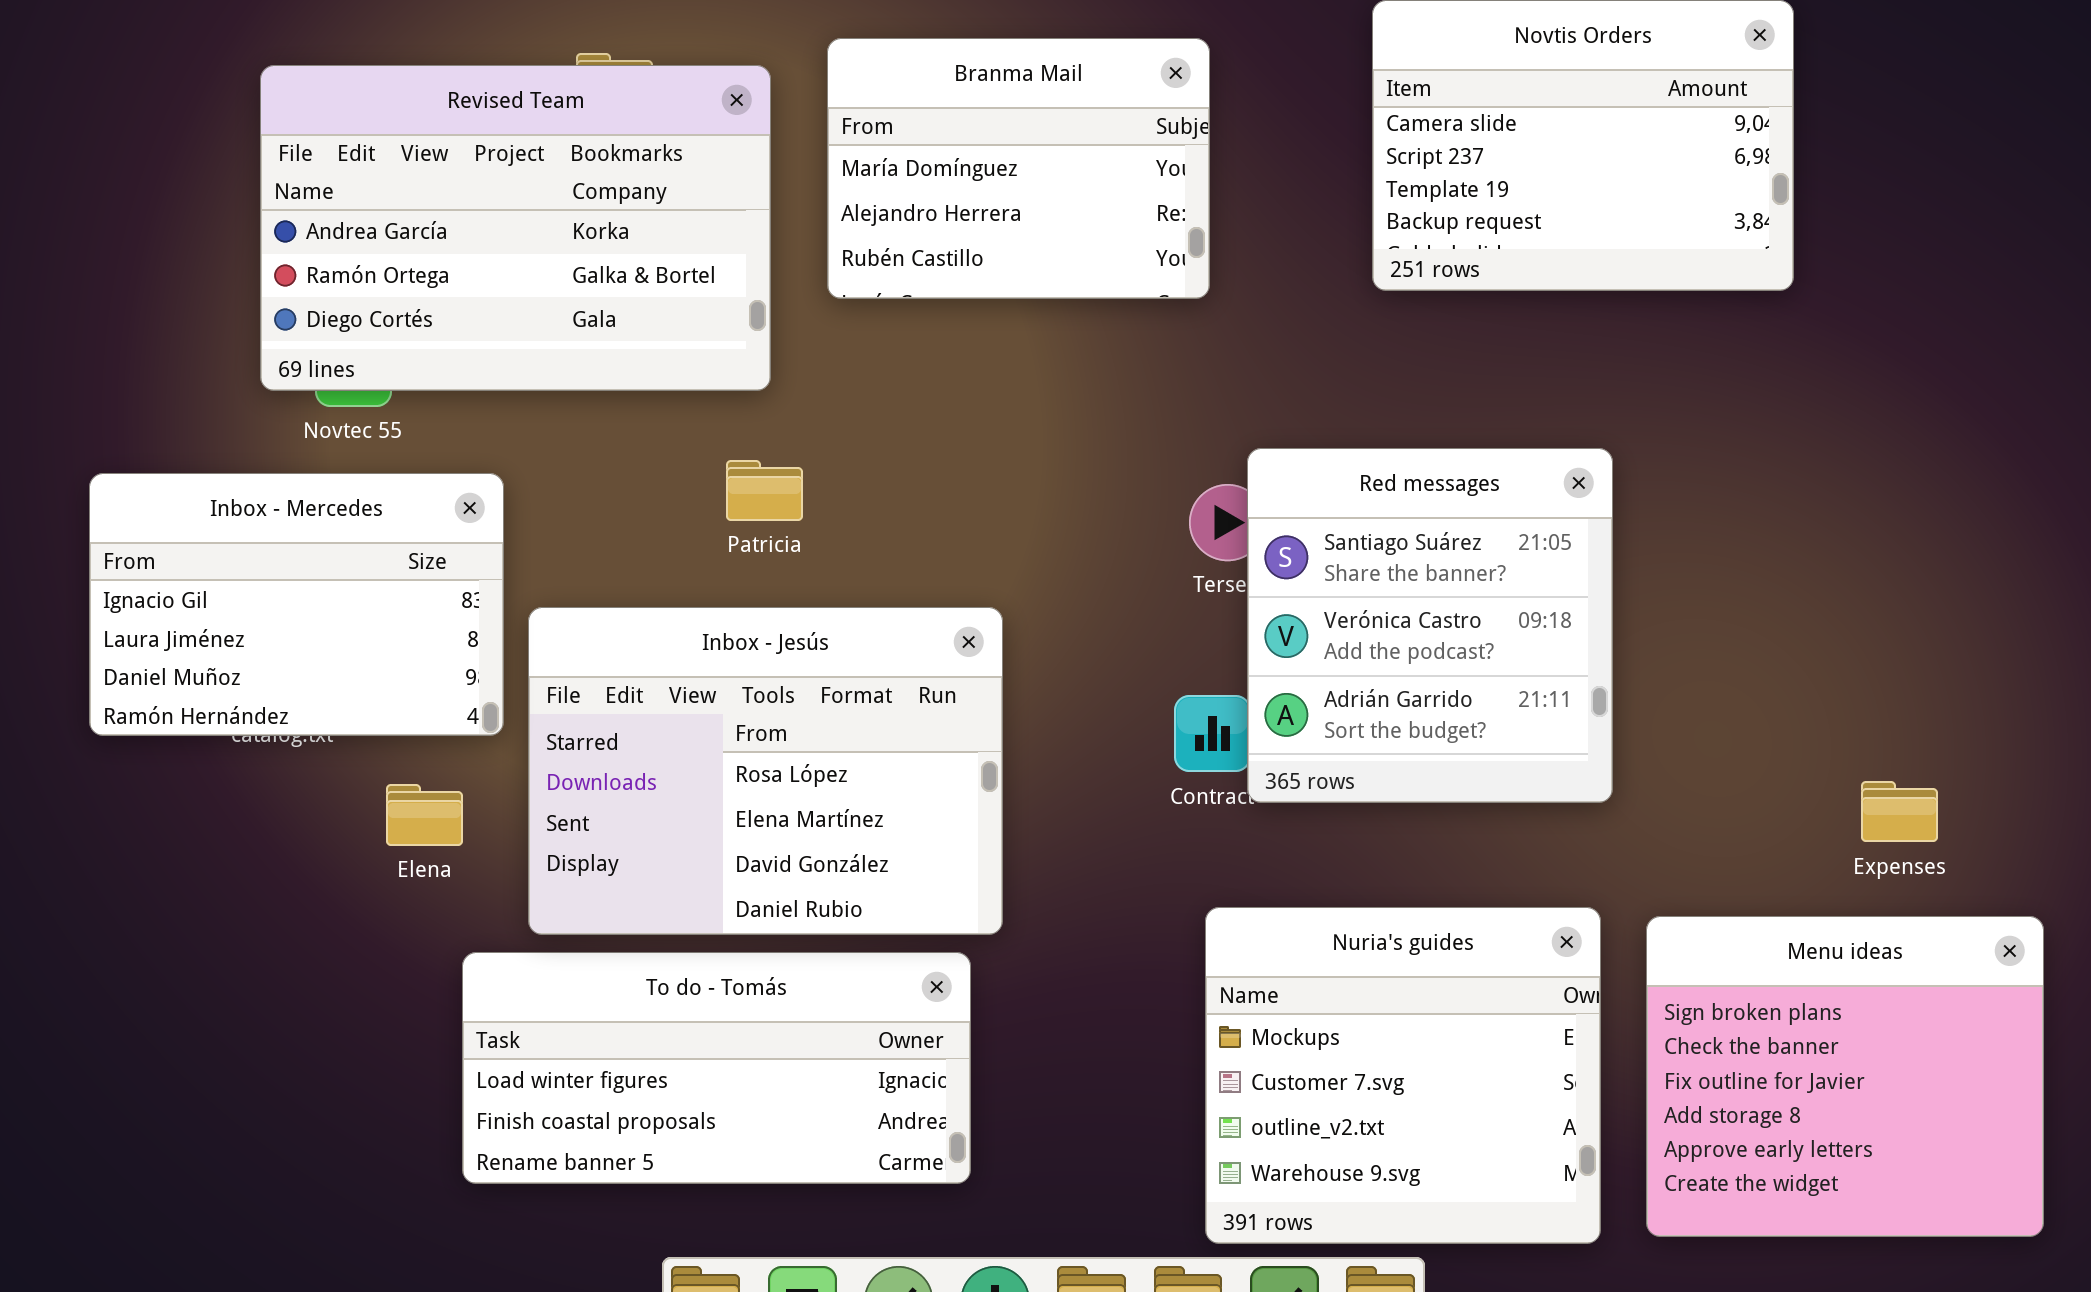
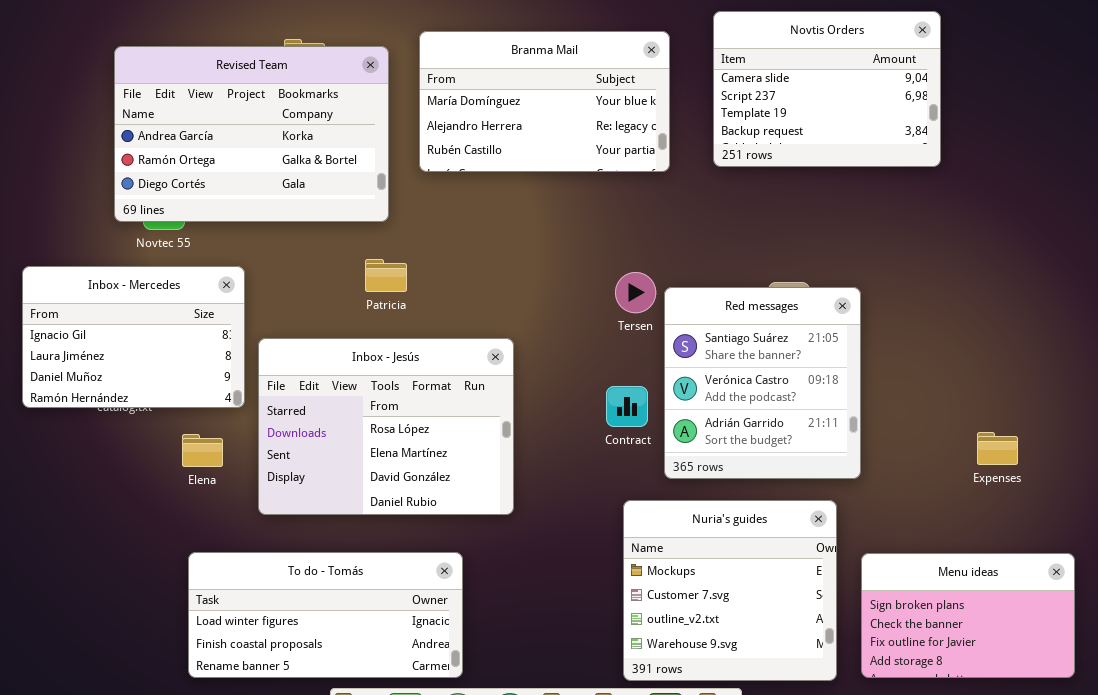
Branma Mail: [827,38,1210,299] -> [419,31,670,172], resized
Red messages: [1247,448,1613,803] -> [664,287,861,479], moved
Menu ideas: [1646,916,2044,1237] -> [861,553,1075,678], resized
To do - Tomás: [462,952,971,1184] -> [188,552,463,678], moved

